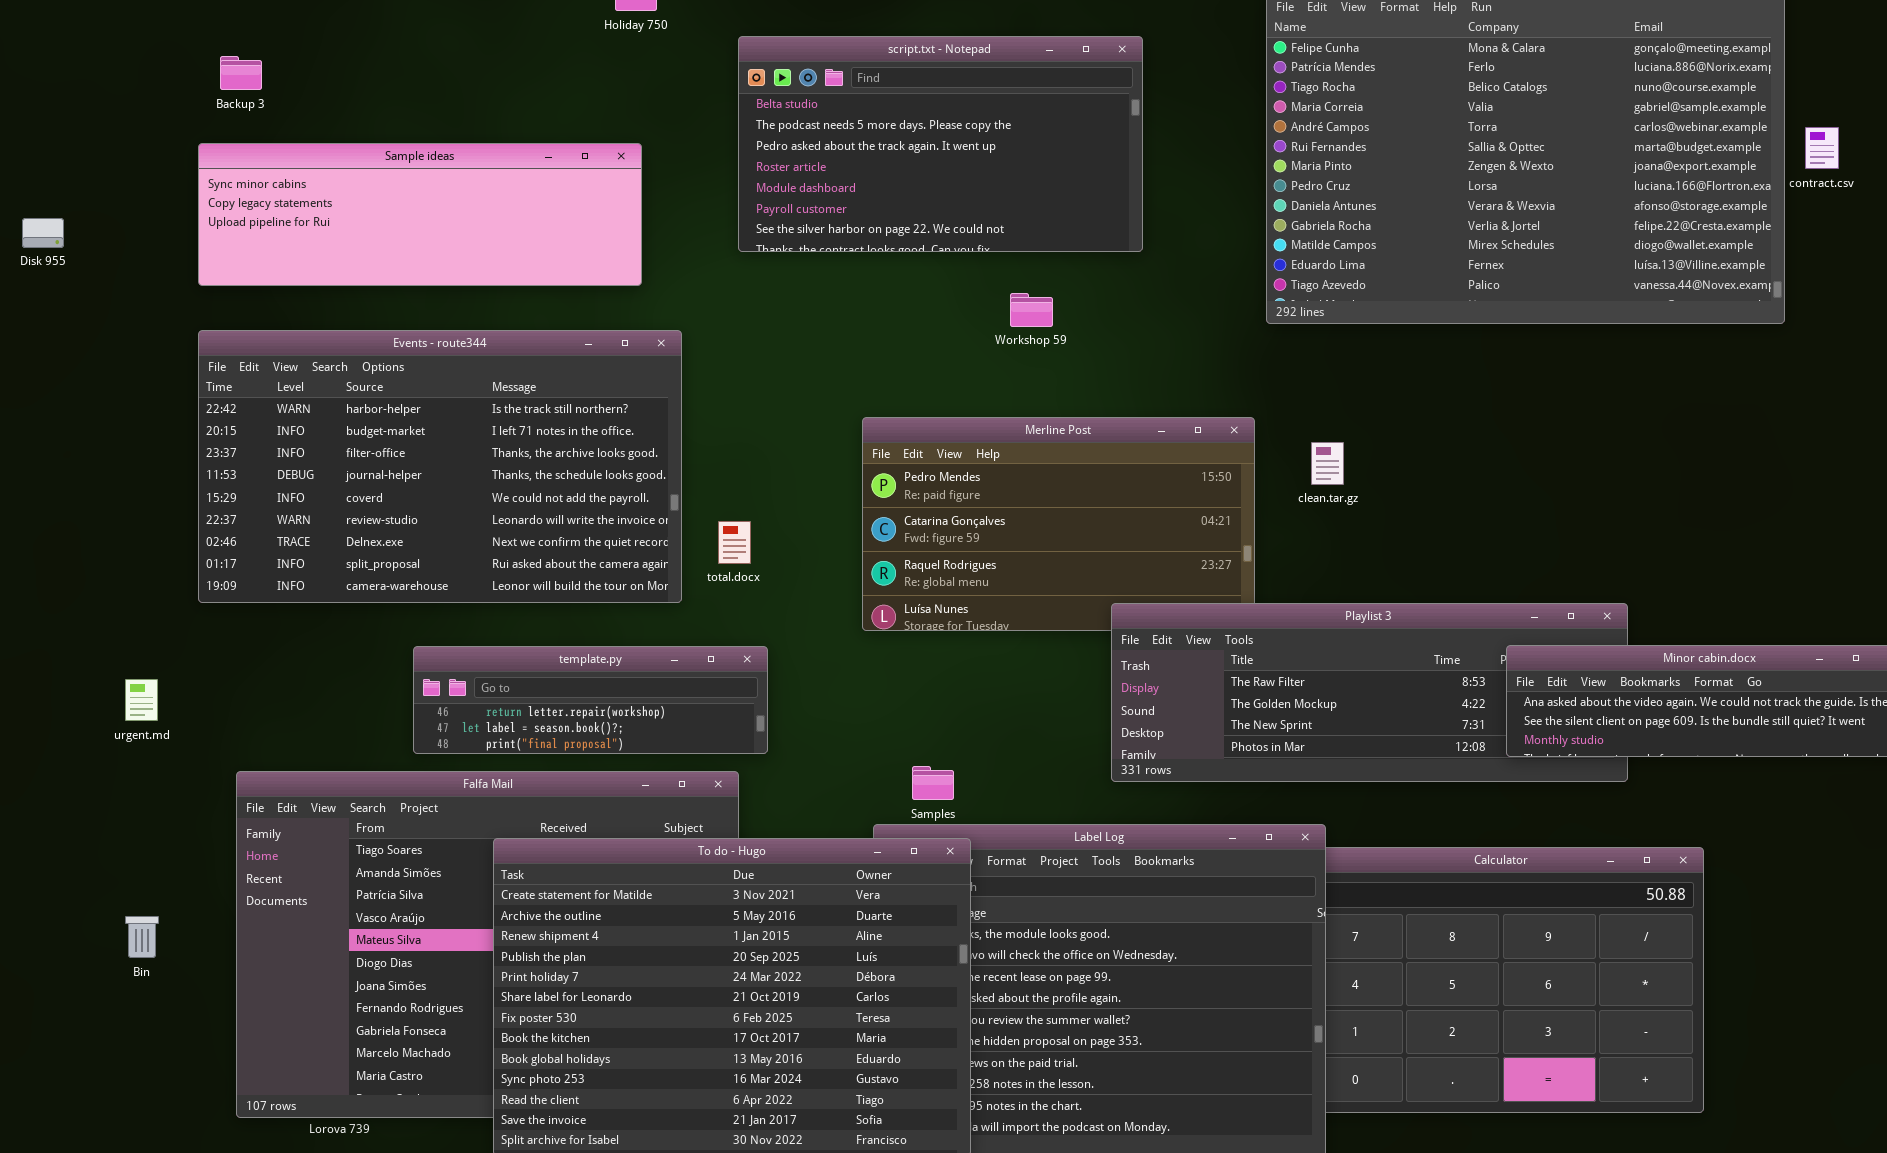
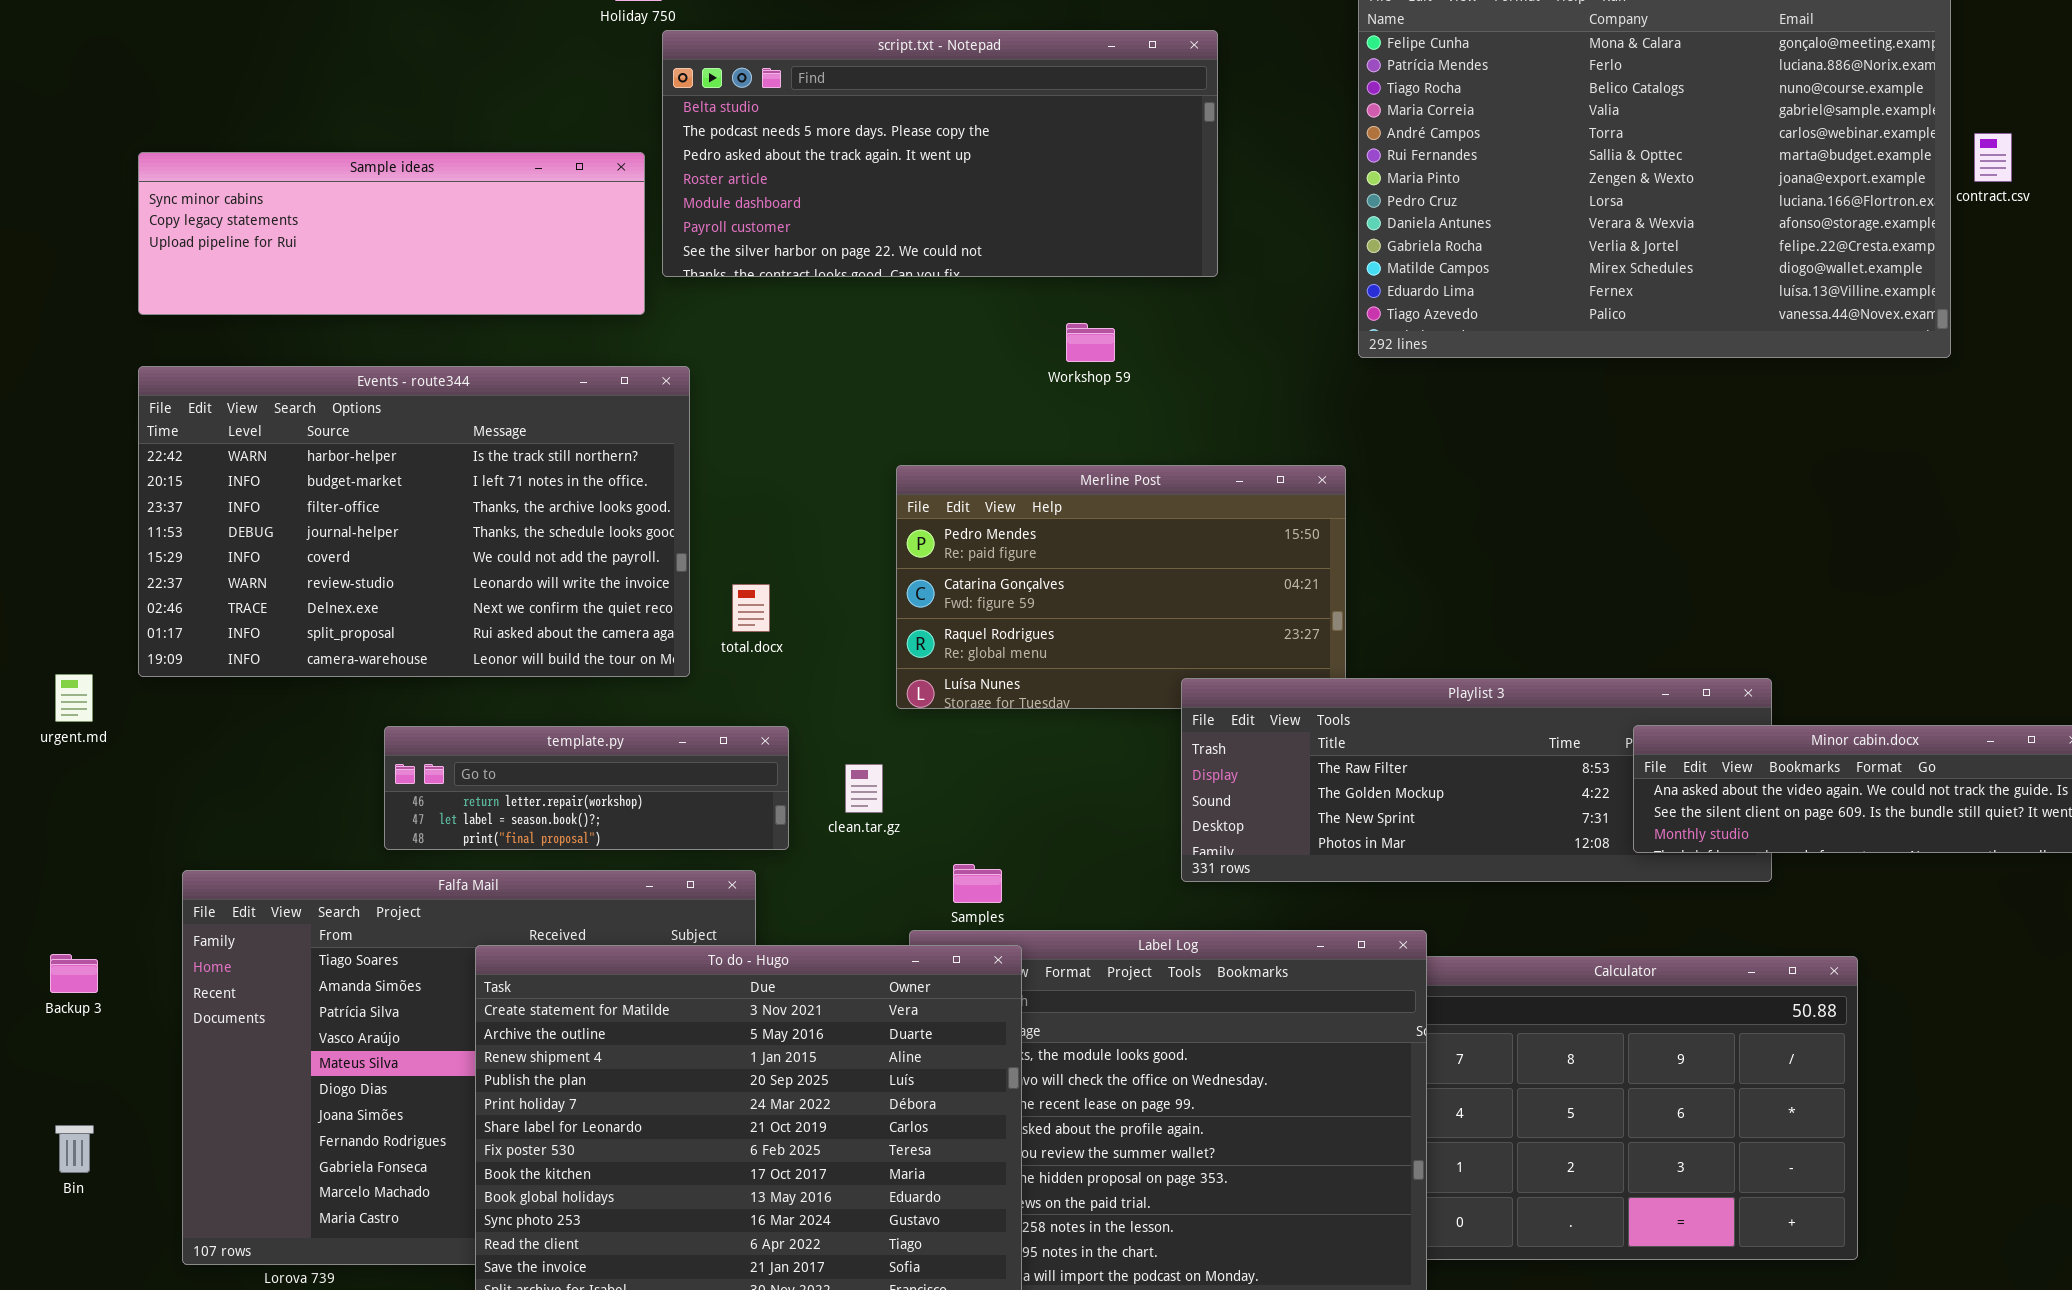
script.txt - Notepad: [738,36,1143,252] -> [662,30,1218,277], resized
Backup 3: [220,56,262,90] -> [50,954,98,993], moved
clean.tar.gz: [1311,442,1344,485] -> [845,764,883,813], moved
urgent.md: [125,679,158,721] -> [55,674,93,722], moved
Bin: [125,916,159,958] -> [55,1125,94,1173], moved

